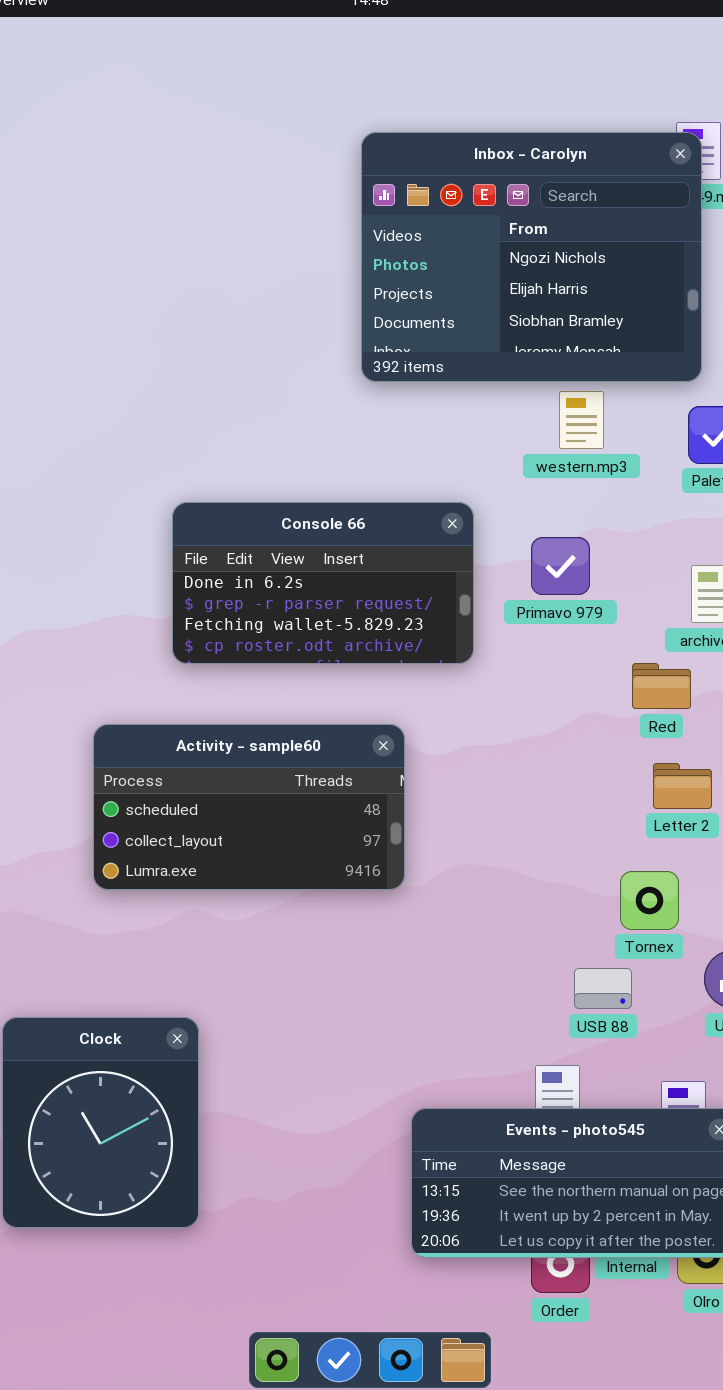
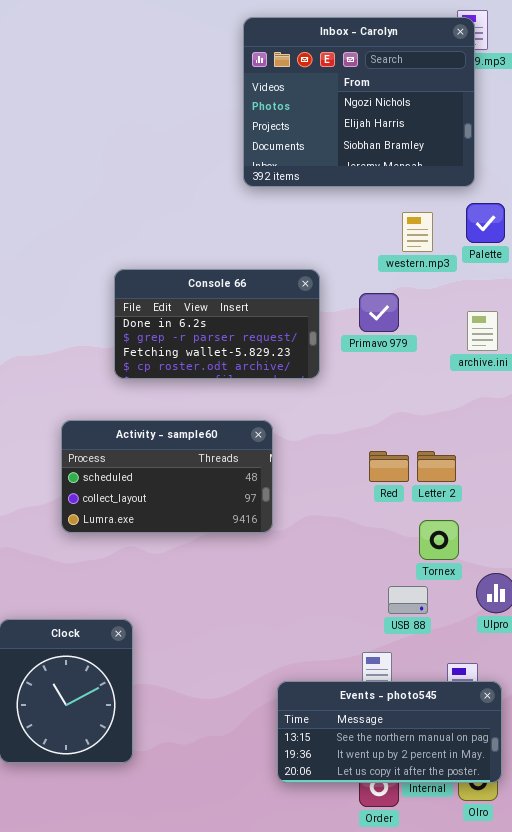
western.mp3: [559,391,604,449] -> [402,212,433,252], moved
Red: [632,663,691,709] -> [369,451,409,482], moved
Letter 2: [653,763,712,809] -> [417,451,456,482], moved

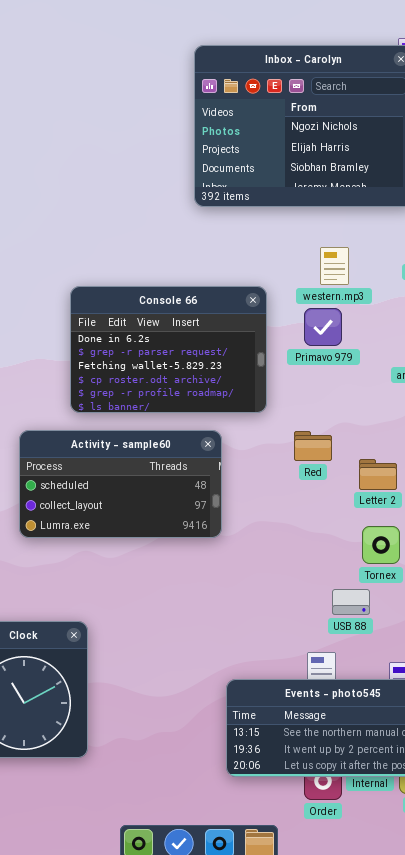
western.mp3: [402,212,433,252] -> [320,247,349,285], moved
Console 66: [114,269,320,379] -> [70,286,267,413], resized
Red: [369,451,409,482] -> [294,431,332,461], moved

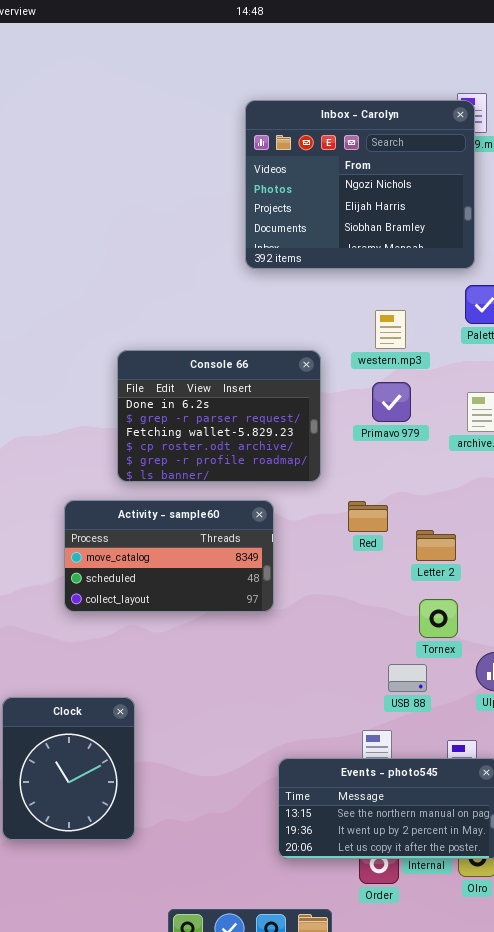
Primavo 979: [304,308,342,346] -> [372,382,411,422], moved
Activity - sample60: [19,430,222,538] -> [64,500,274,612], scrolled up 1 row

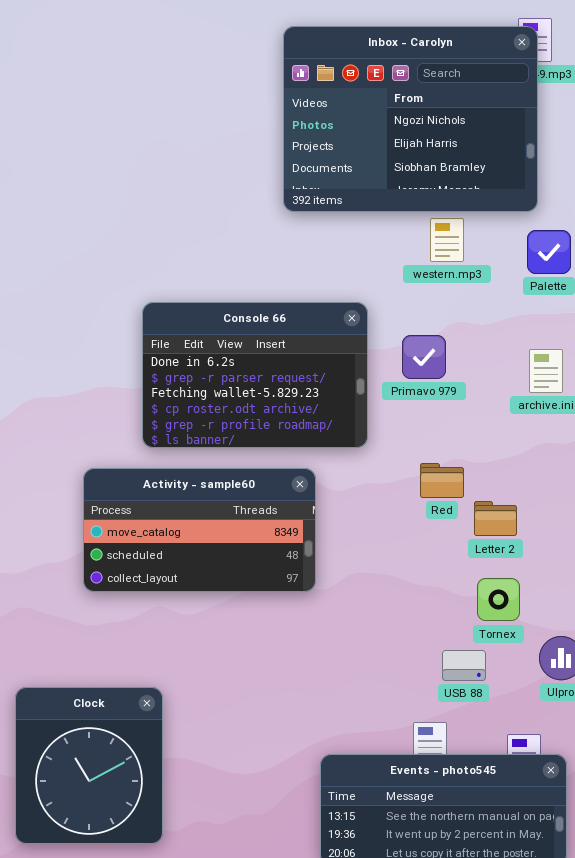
western.mp3: [375,310,406,349] -> [430,218,464,262], moved
Primavo 979: [372,382,411,422] -> [402,335,446,379], moved
Red: [348,501,388,532] -> [420,463,464,498], moved

